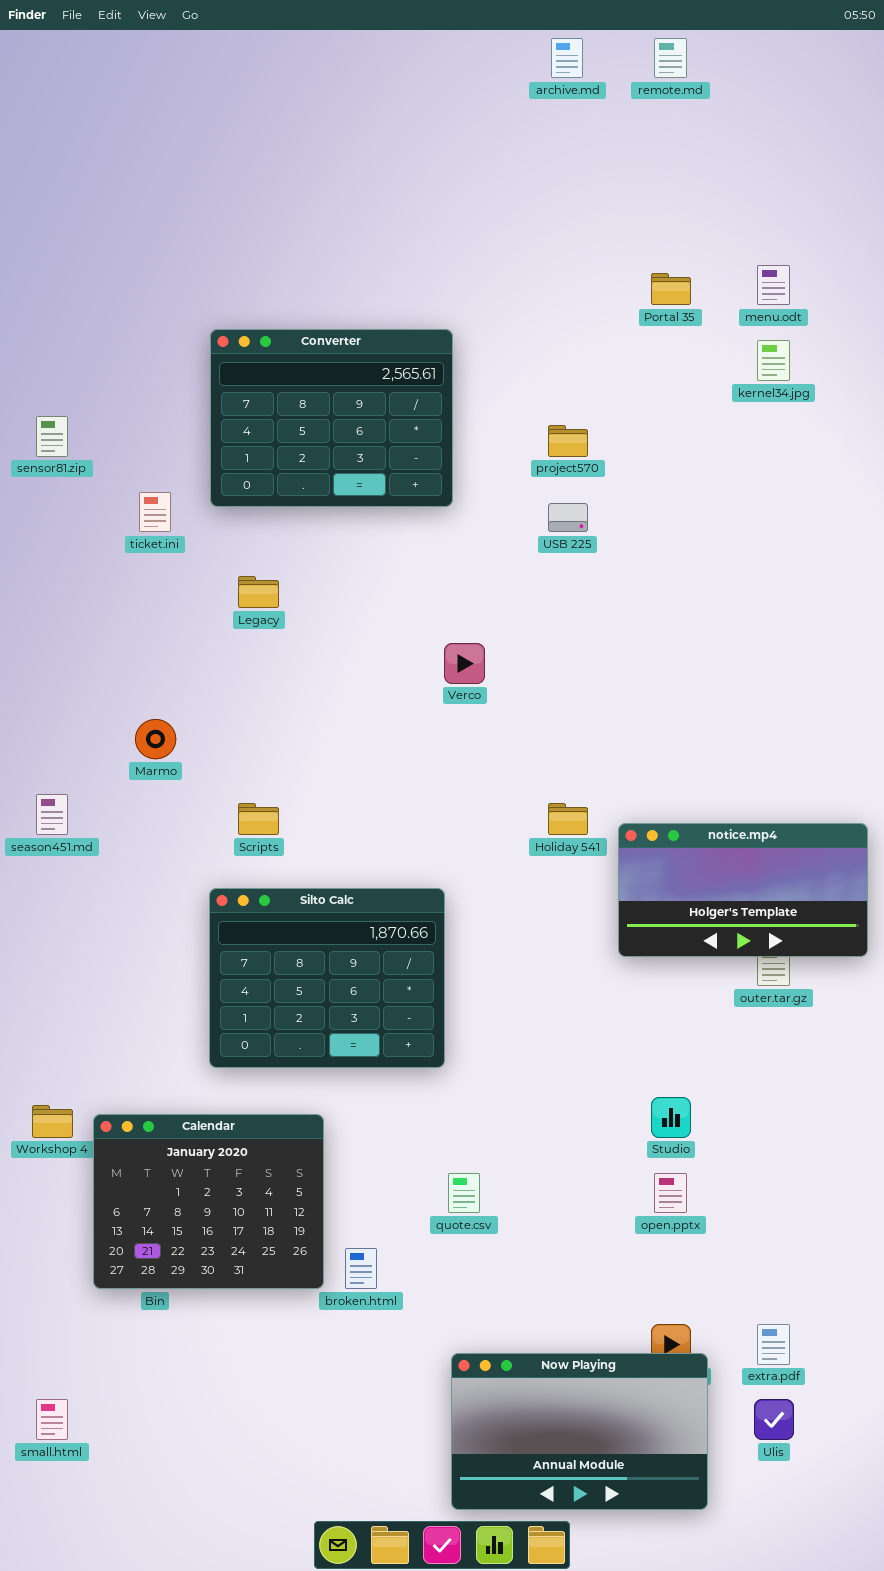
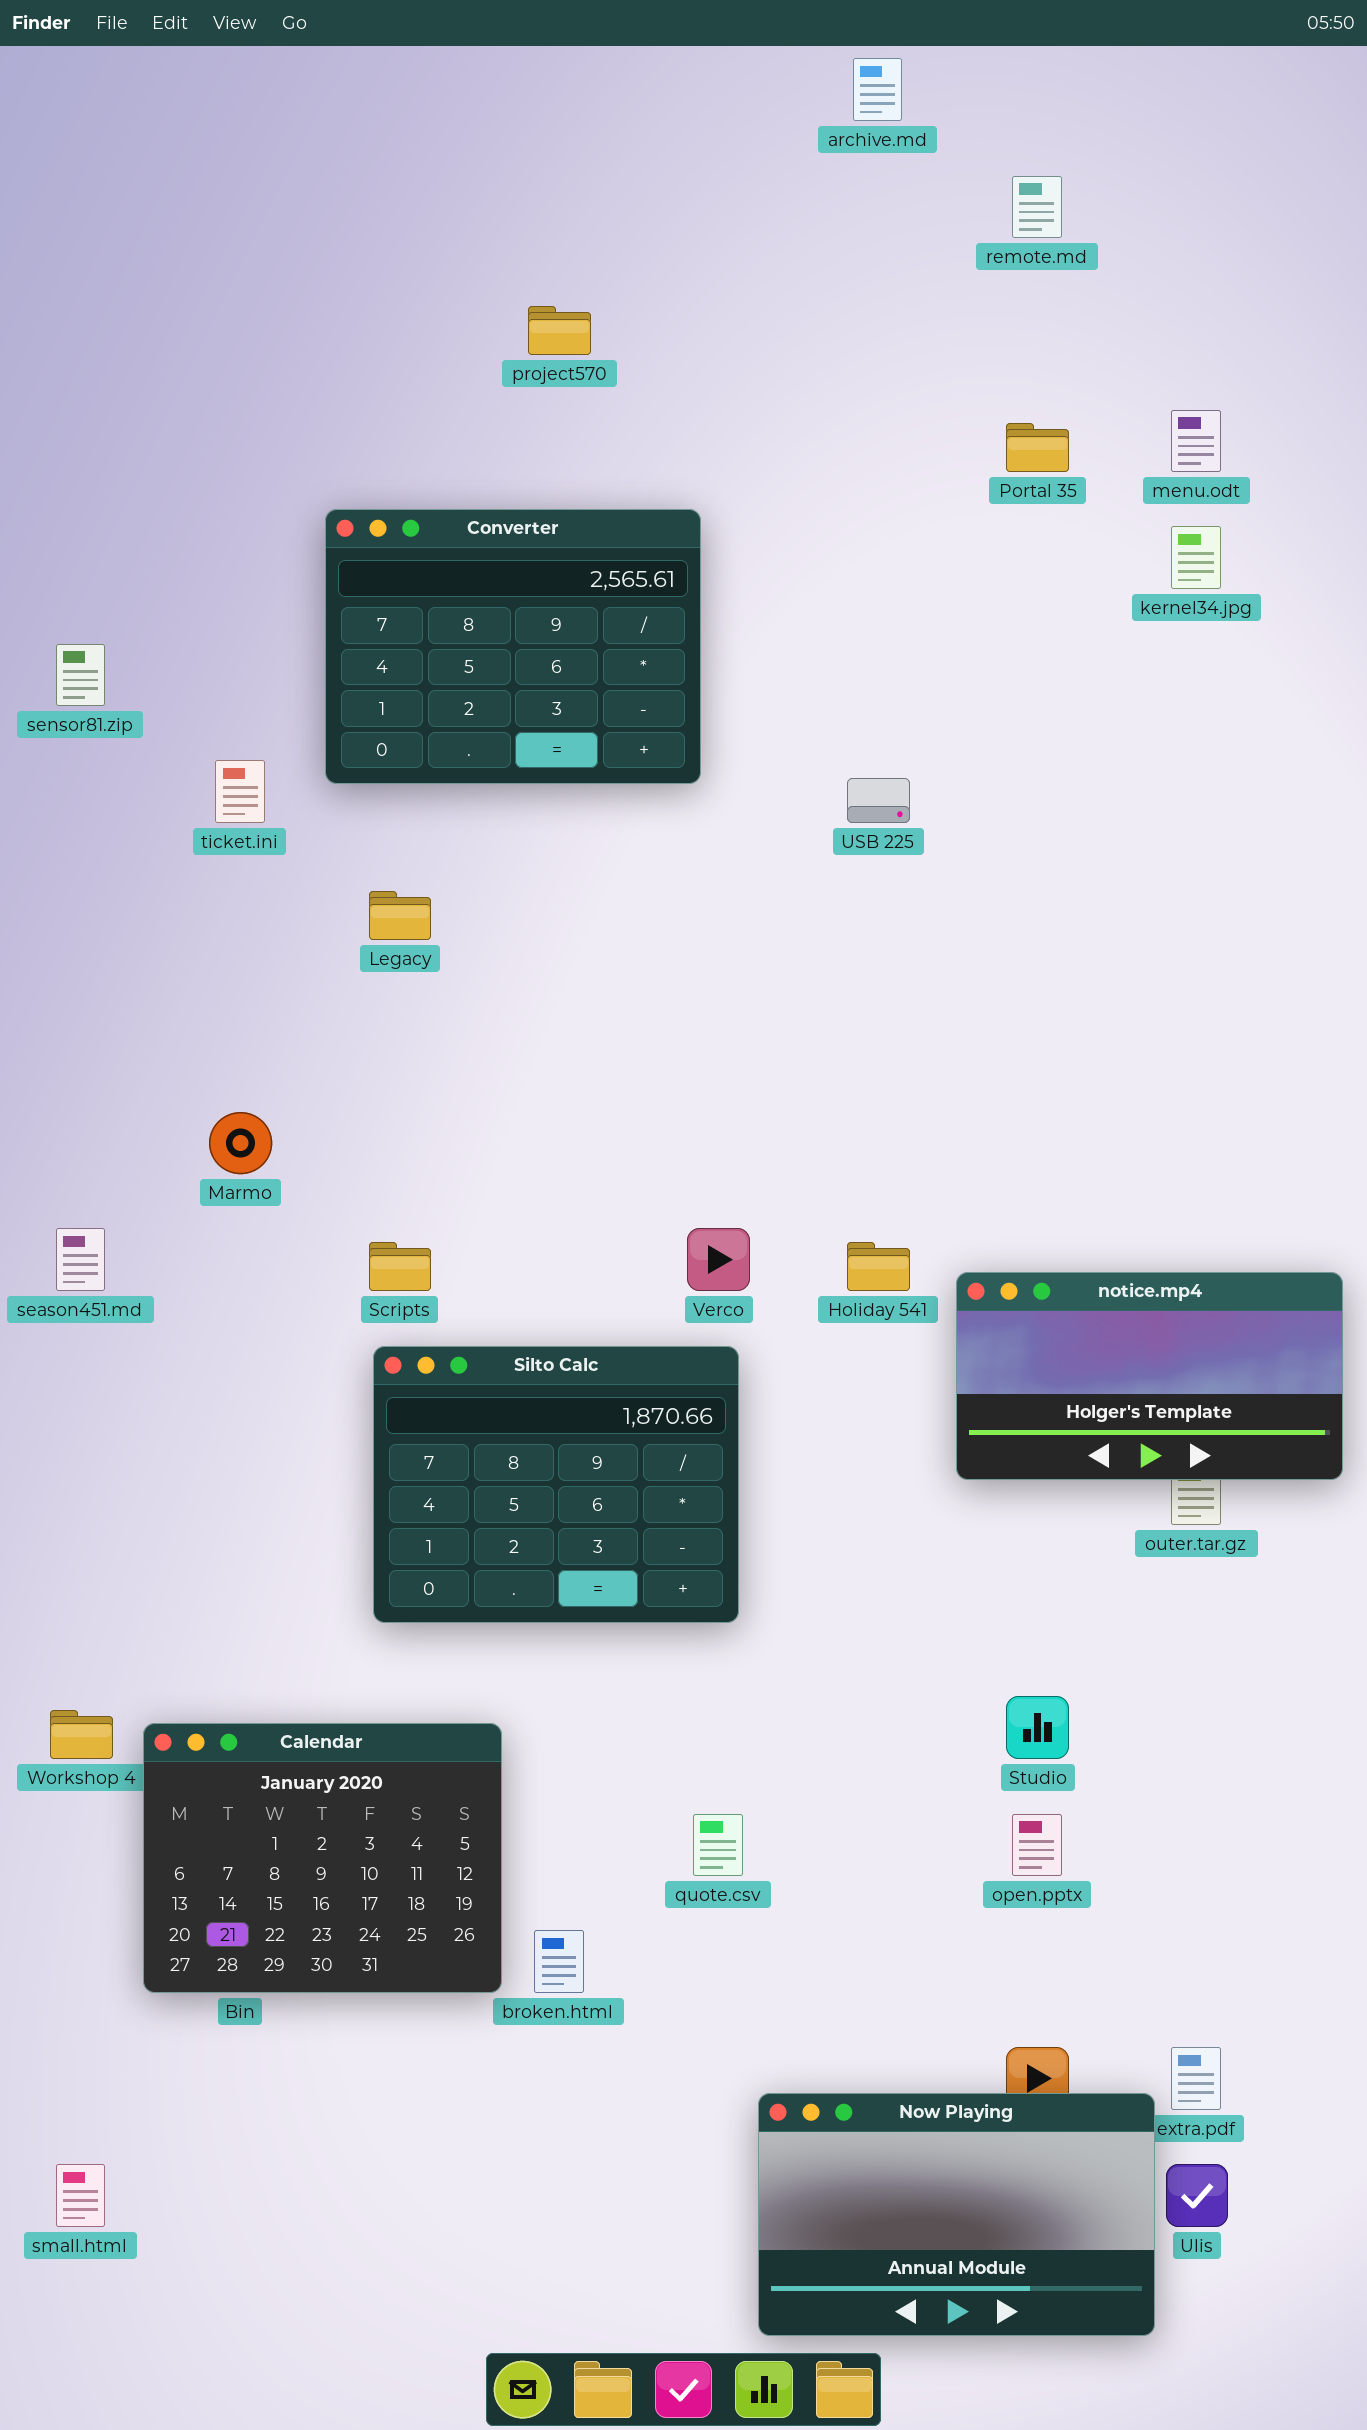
remote.md: [654,38,687,78] -> [1012,176,1062,238], moved
project570: [548,425,588,457] -> [528,306,591,355], moved
Verco: [444,643,485,684] -> [687,1228,750,1291], moved
Silto Calc: [209,888,445,1068] -> [373,1346,739,1623], moved
Now Playing: [451,1353,708,1510] -> [758,2093,1155,2336], moved

